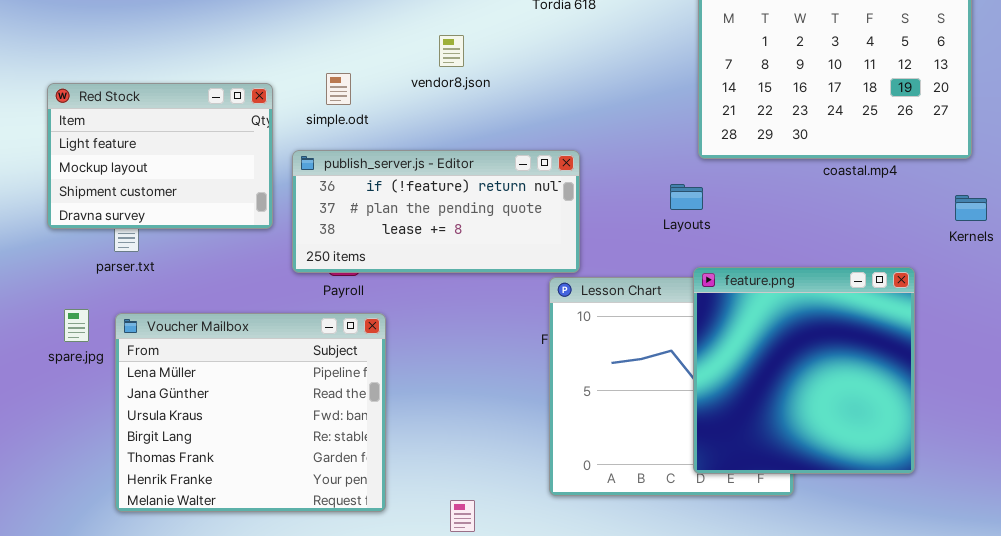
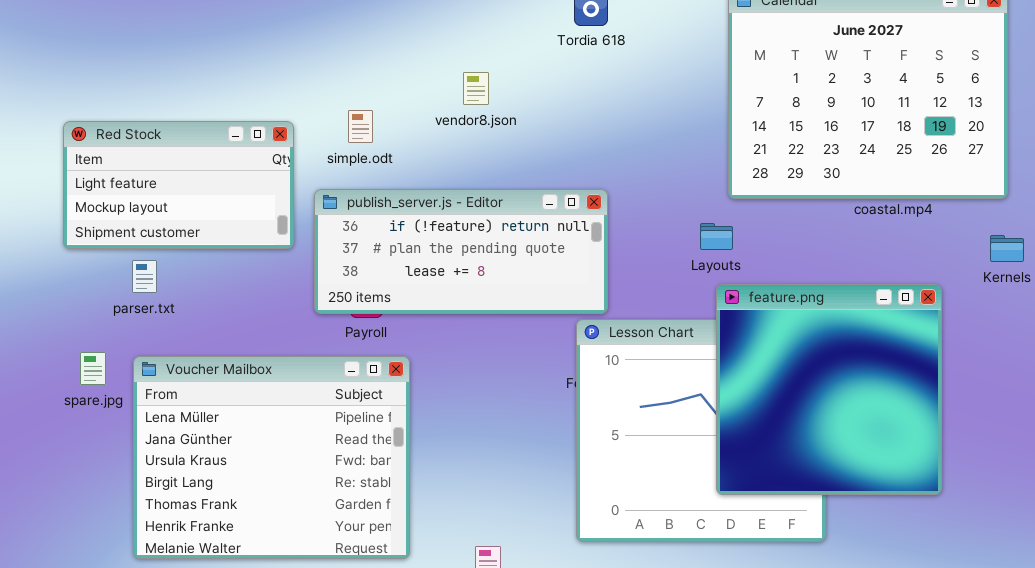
Red Stock: [47,83,273,229] -> [63,121,294,249], resized
feature.png: [693,267,915,474] -> [716,284,942,495], moved

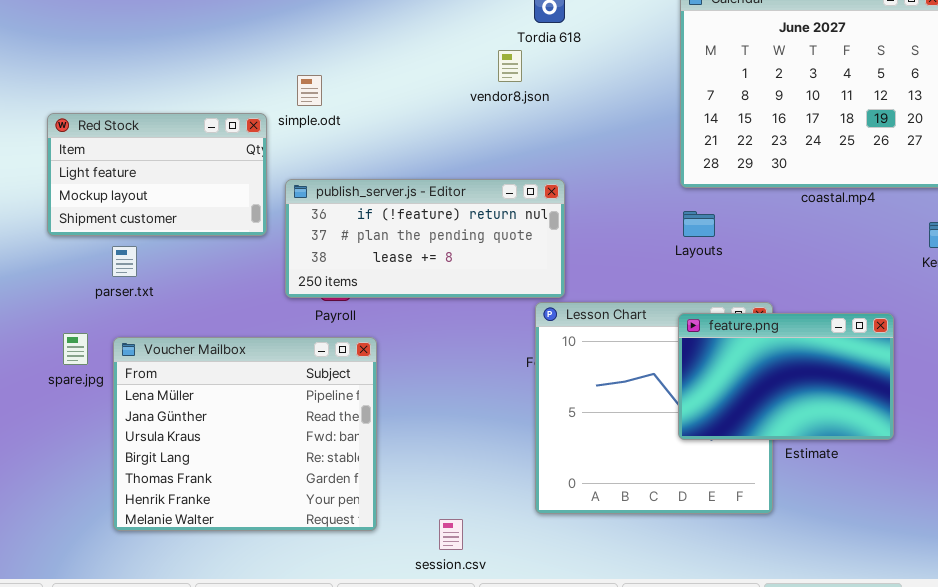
vendor8.json: [463,72,489,105] -> [498,50,522,82], moved
simple.odt: [348,110,373,143] -> [297,75,322,106], moved
Layouts: [700,223,733,250] -> [683,211,715,237], moved
feature.png: [716,284,942,495] -> [678,313,894,440], moved, resized

